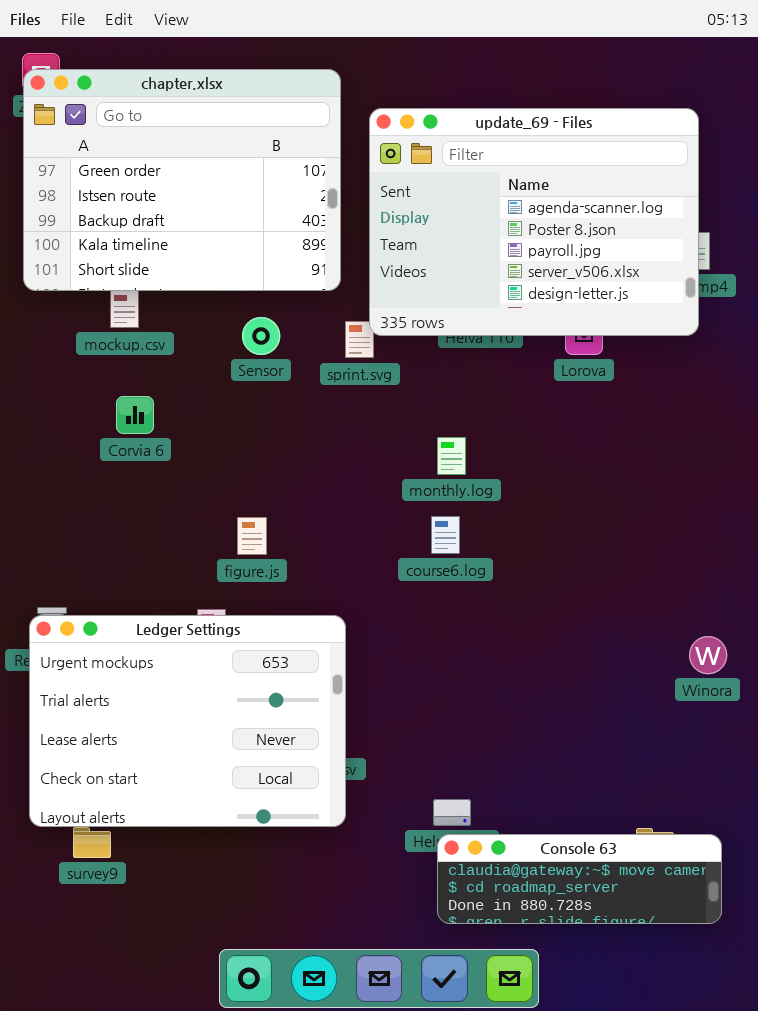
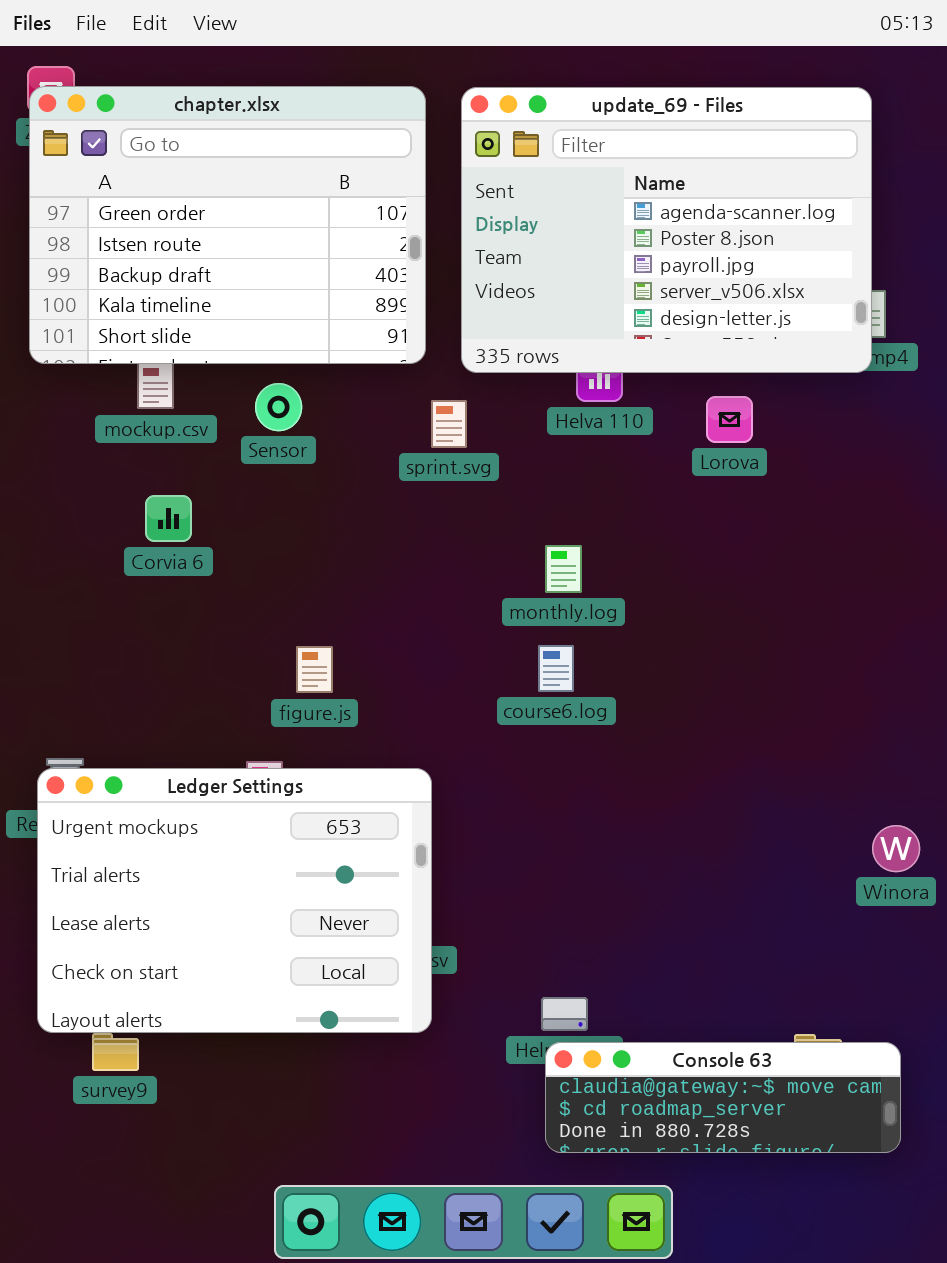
update_69 - Files: [369,108,699,336] -> [461,87,872,373], moved
Sensor: [242,317,280,355] -> [255,383,302,431], moved
Winora: [689,636,727,674] -> [872,825,920,872], moved

